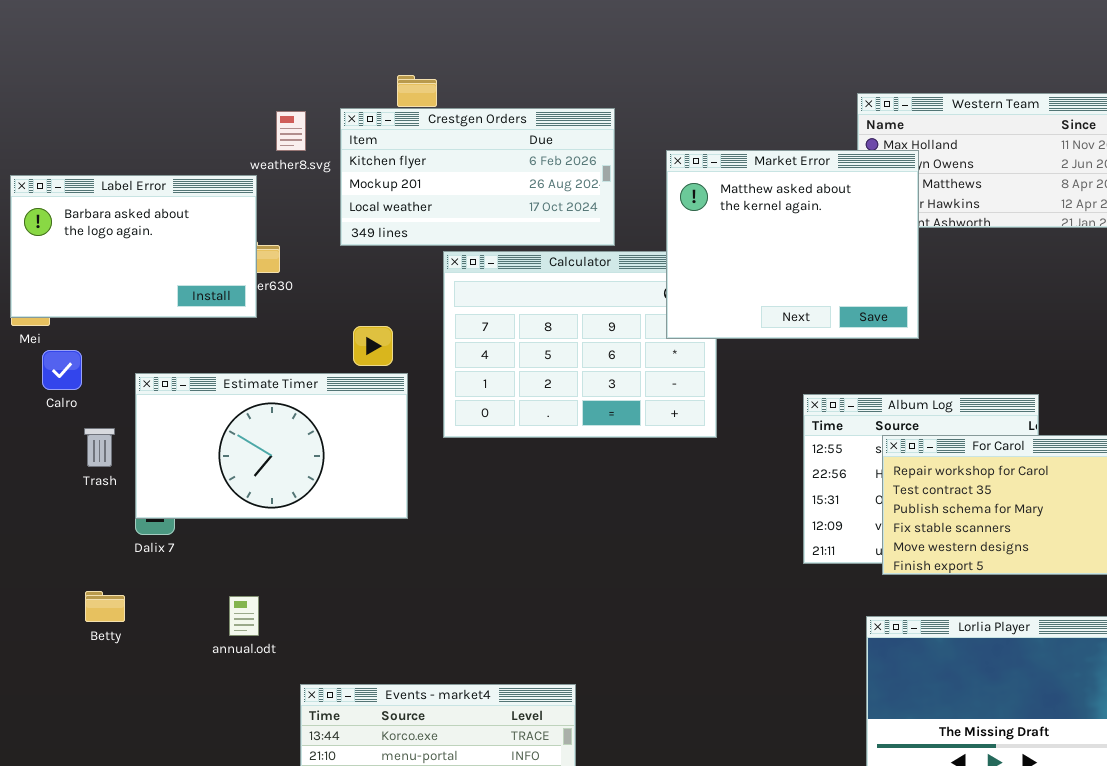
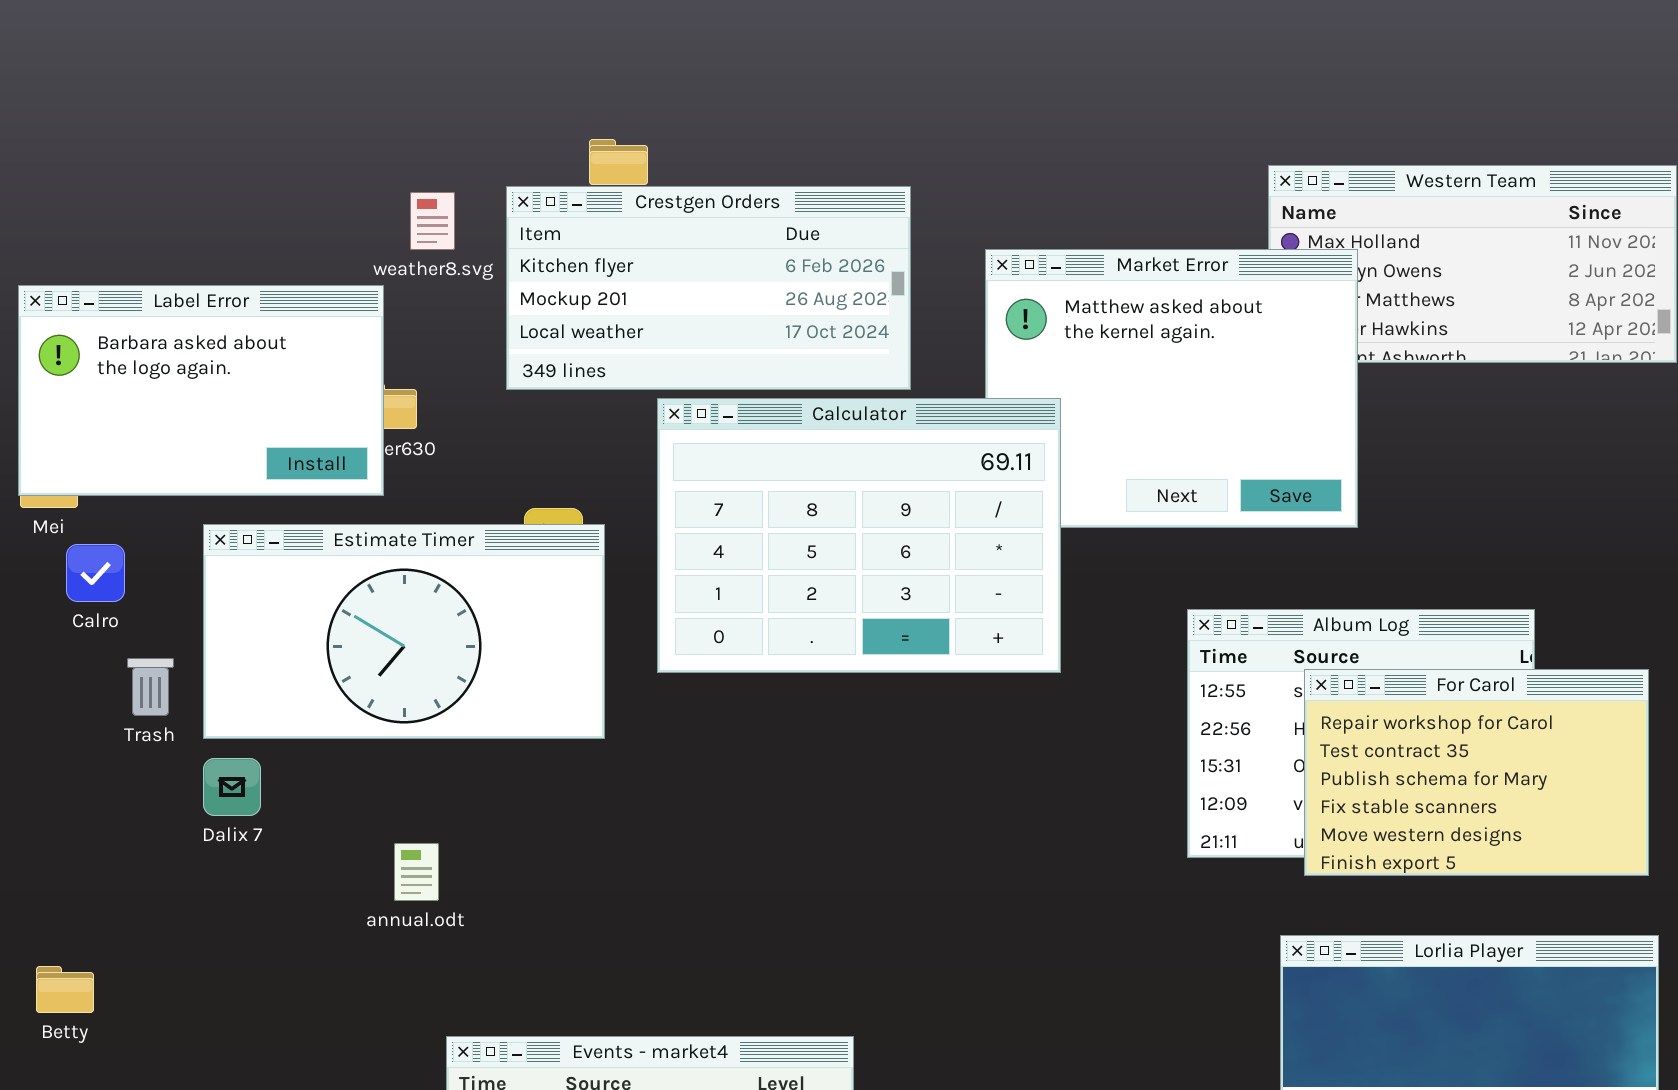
Calculator: [443,251,717,438] -> [657,398,1061,673], raised
Estimate Timer: [135,373,408,519] -> [203,524,605,739], moved
Betty: [85,591,125,622] -> [36,966,94,1013], moved
annual.odt: [229,596,259,636] -> [394,843,439,901], moved

